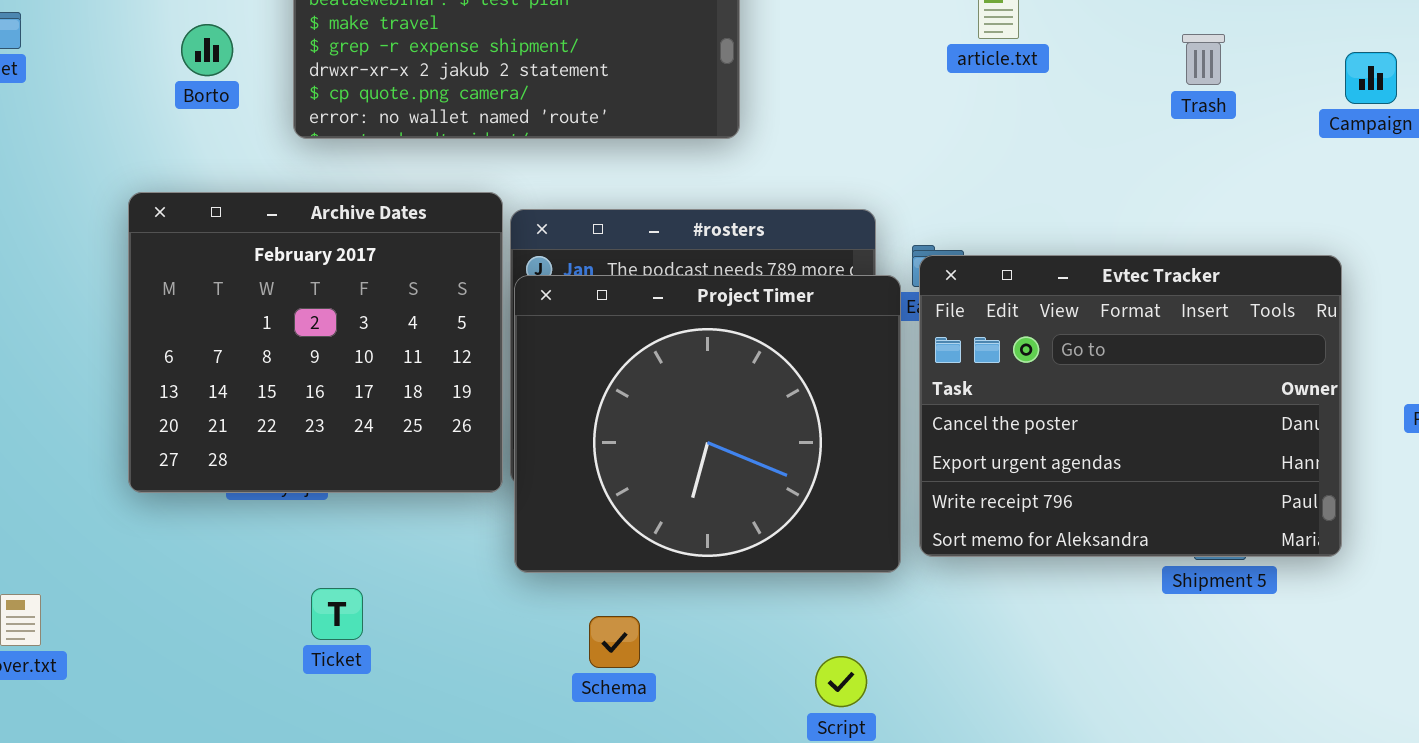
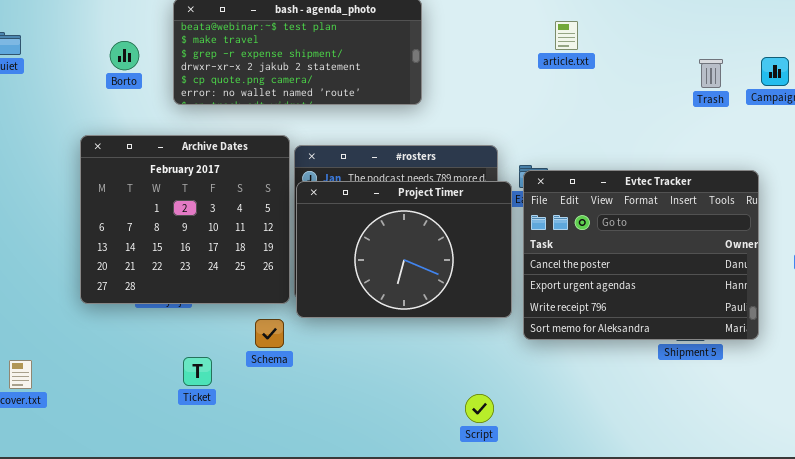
Trash: [1182,34,1225,85] -> [699,59,723,88], moved
Project Timer: [514,275,901,573] -> [296,181,512,318], resized
Schema: [589,616,640,668] -> [255,319,284,348], moved

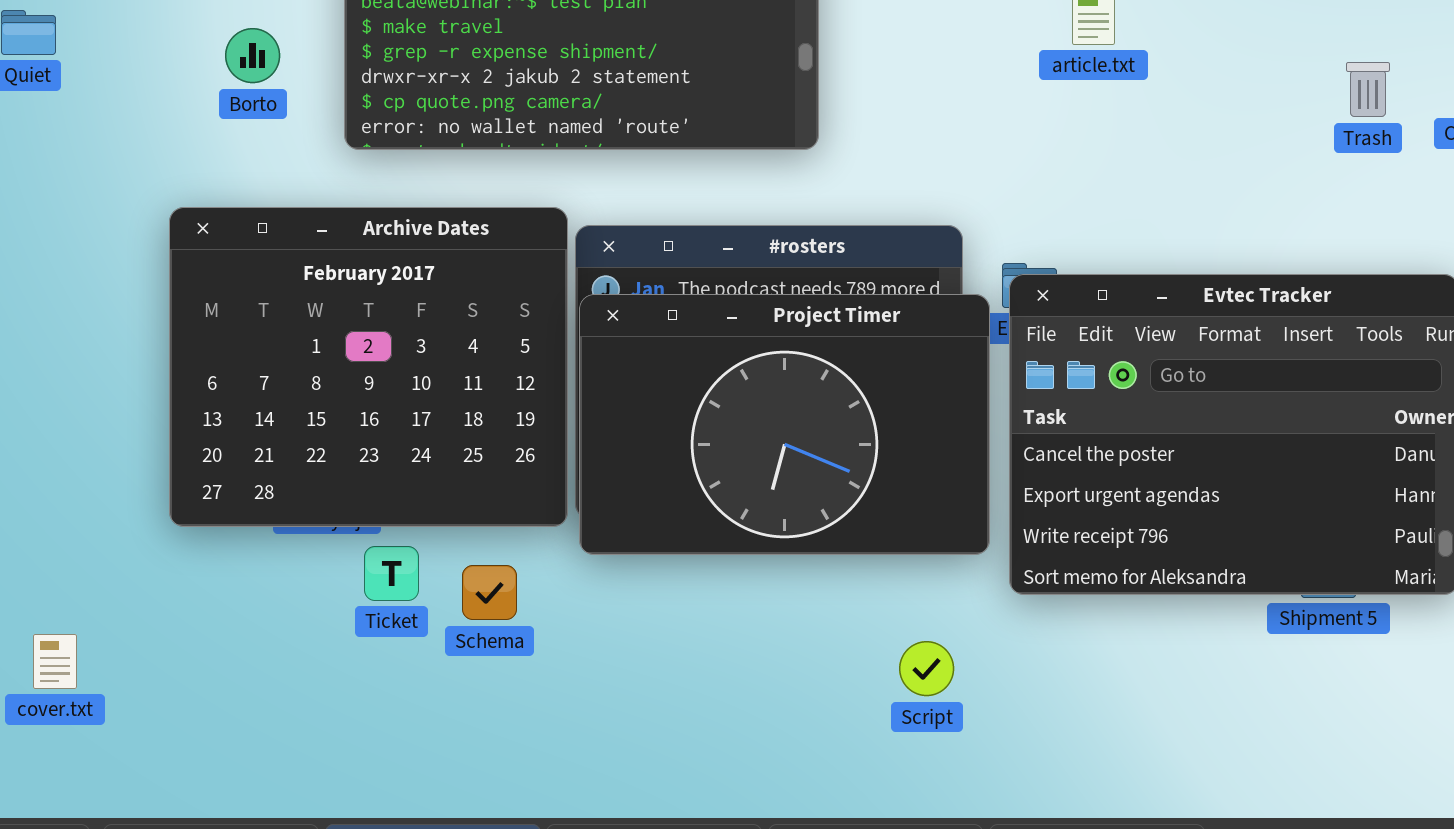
Schema: [255,319,284,348] -> [462,565,517,620], moved
Ticket: [183,357,212,386] -> [364,546,419,601], moved
Script: [465,394,494,423] -> [899,641,954,696], moved

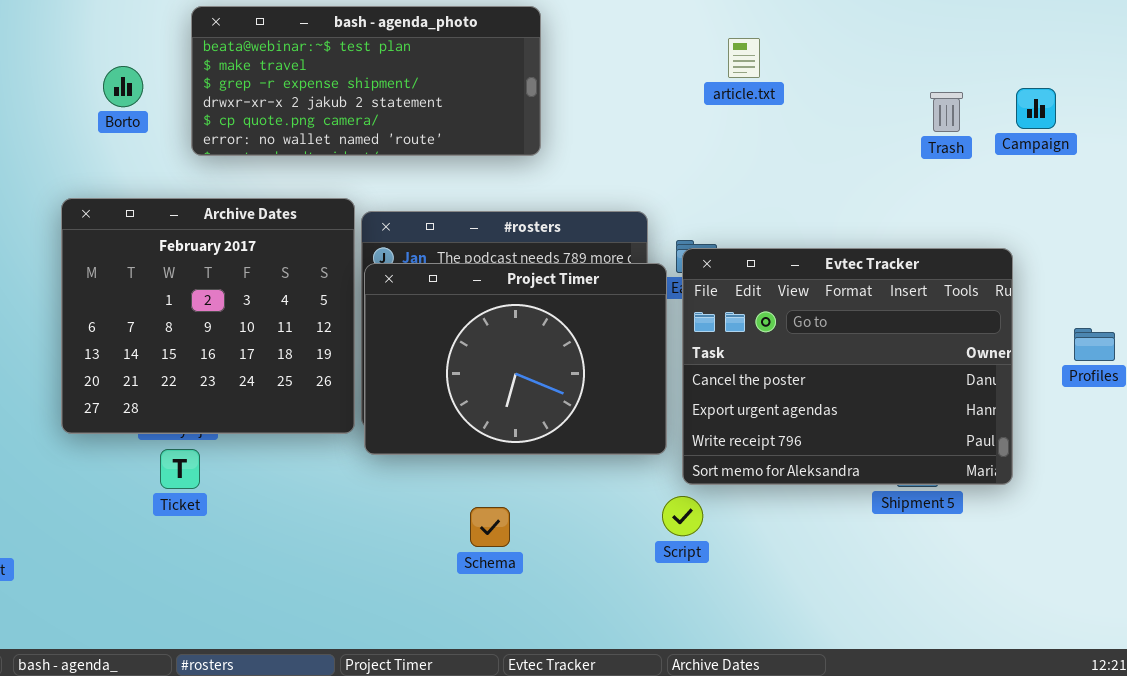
Ticket: [364,546,419,601] -> [160,449,200,489], moved
Schema: [462,565,517,620] -> [470,507,510,547], moved
Script: [899,641,954,696] -> [662,496,703,536], moved

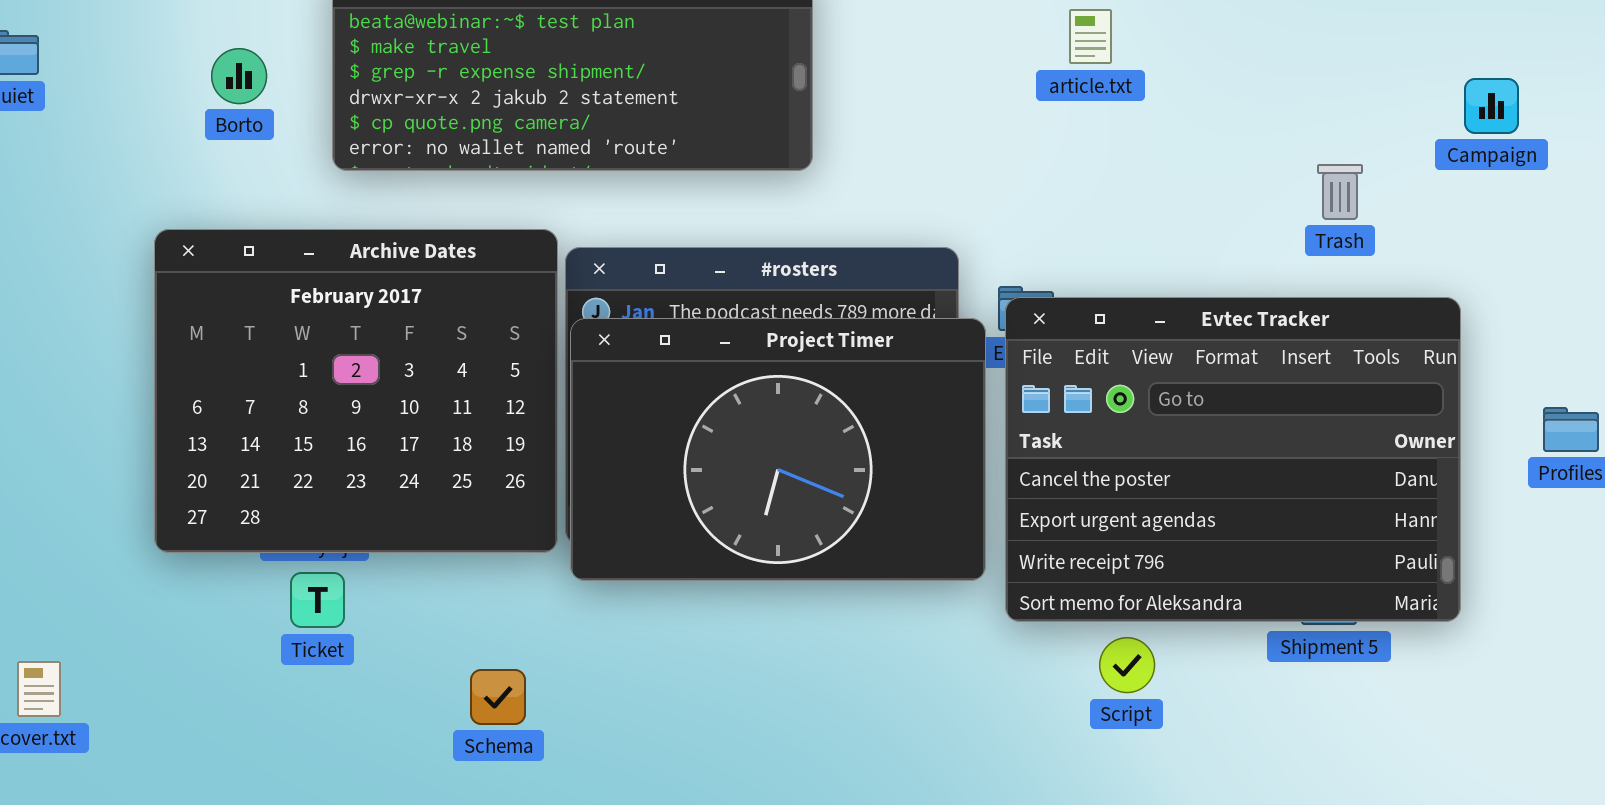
Trash: [930,92,963,132] -> [1317,164,1363,220], moved
Script: [662,496,703,536] -> [1099,637,1155,693], moved
Schema: [470,507,510,547] -> [470,669,526,725], moved

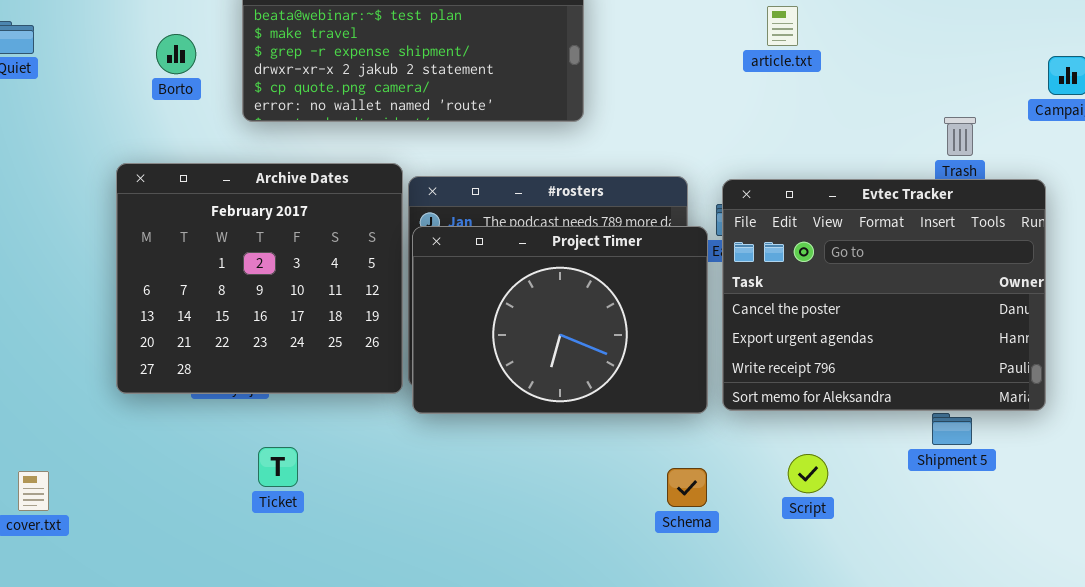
Evtec Tracker: [1005,297,1461,622] -> [722,179,1046,411], moved
Ticket: [290,572,345,628] -> [258,447,298,487], moved
Schema: [470,669,526,725] -> [667,468,707,507], moved

